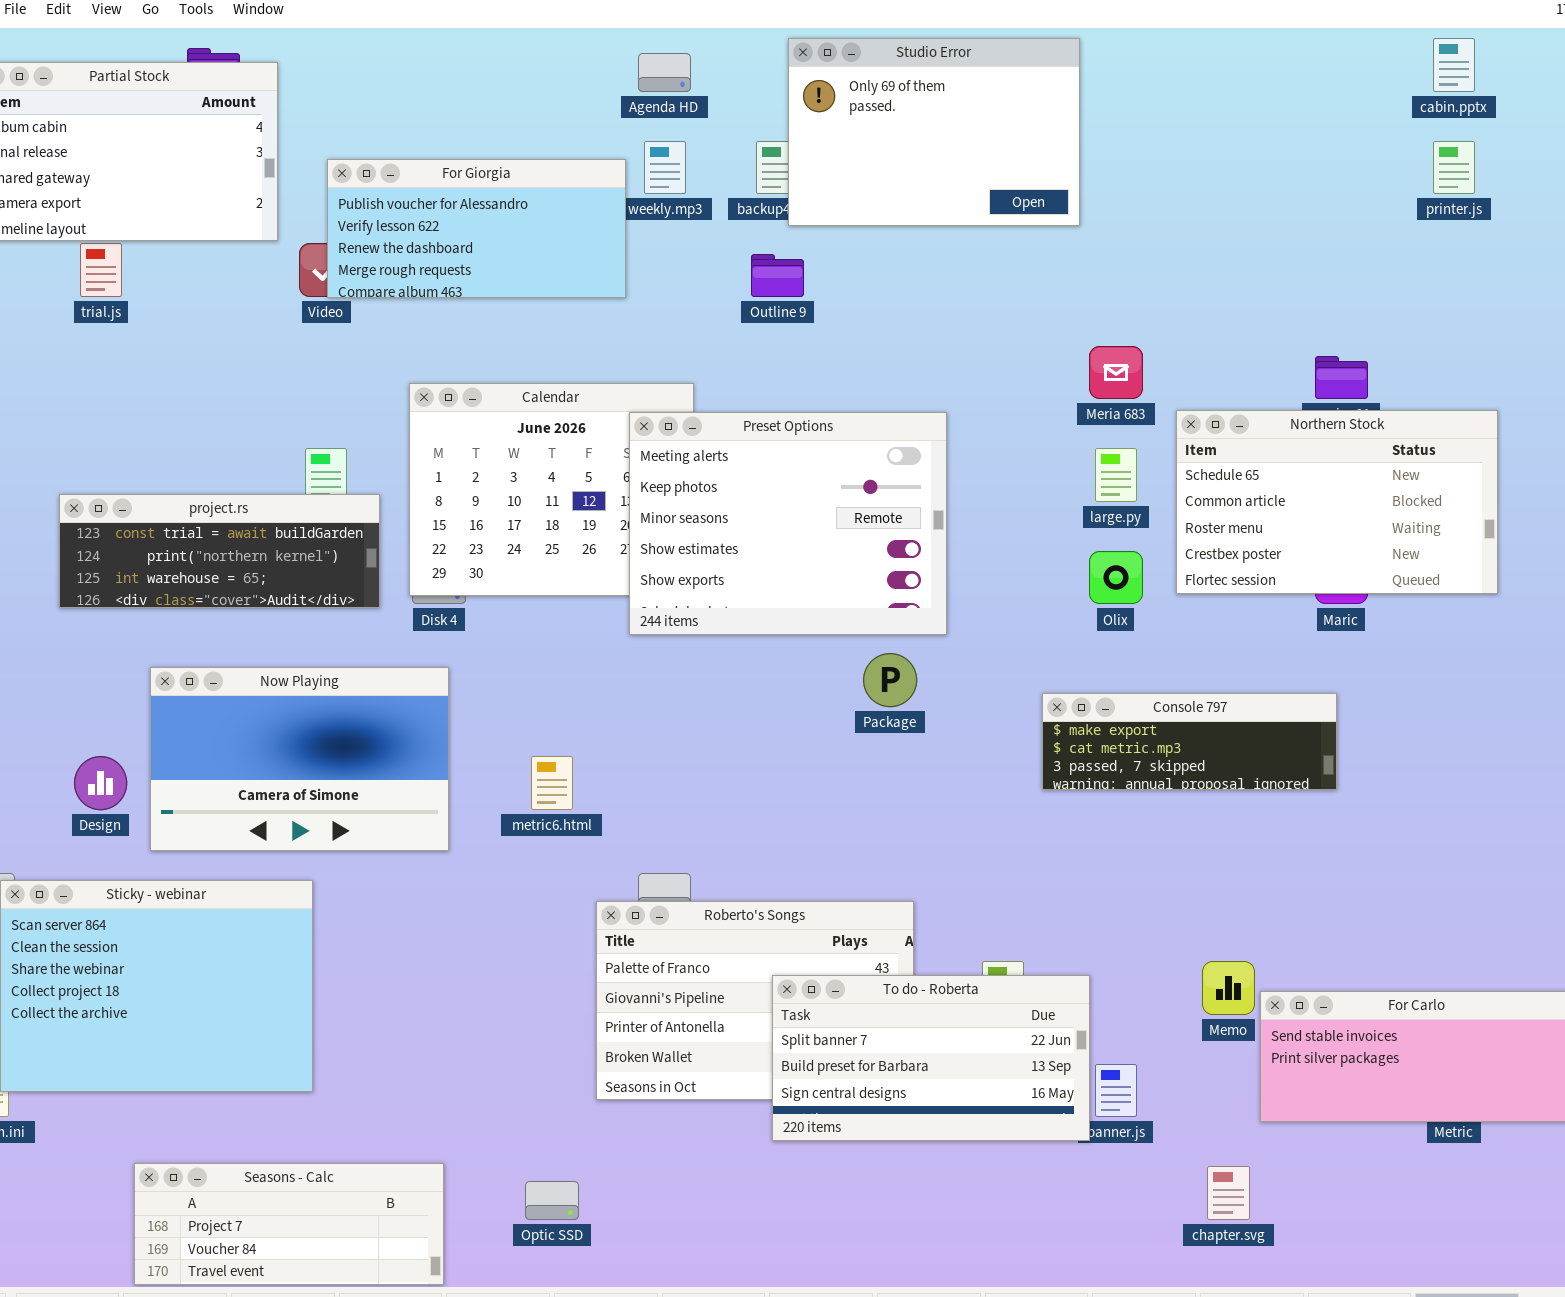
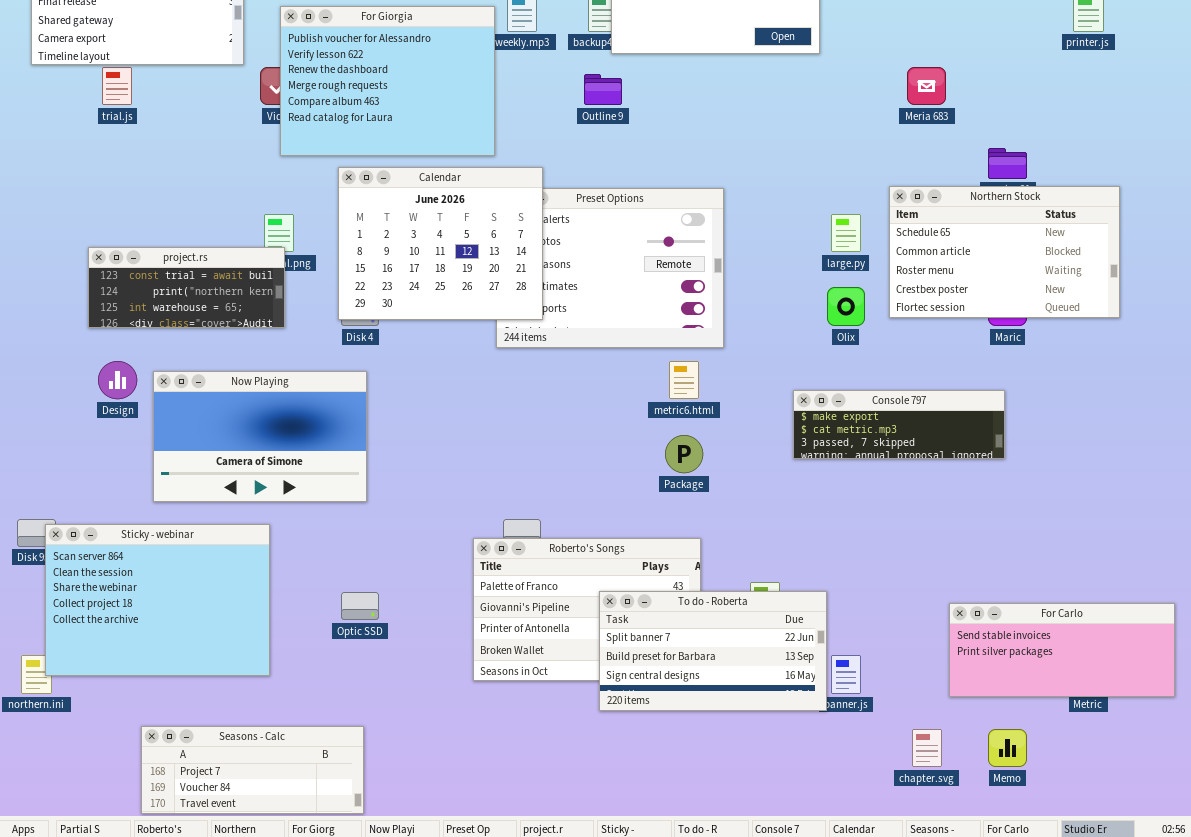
For Giorgia: [327,159,626,298] -> [280,6,495,156], resized
Meria 683: [1089,346,1143,399] -> [907,67,946,105], moved
Calendar: [409,383,694,596] -> [338,167,543,320], raised
project.rs: [59,494,380,608] -> [88,247,285,328], resized
Package: [863,653,917,707] -> [665,435,703,473], moved
Design: [74,756,127,810] -> [98,361,137,399], moved
metric6.html: [531,756,573,810] -> [669,361,699,399], moved
Memo: [1202,961,1255,1015] -> [988,729,1027,767], moved
Optic SSD: [525,1181,579,1220] -> [341,592,379,620], moved

